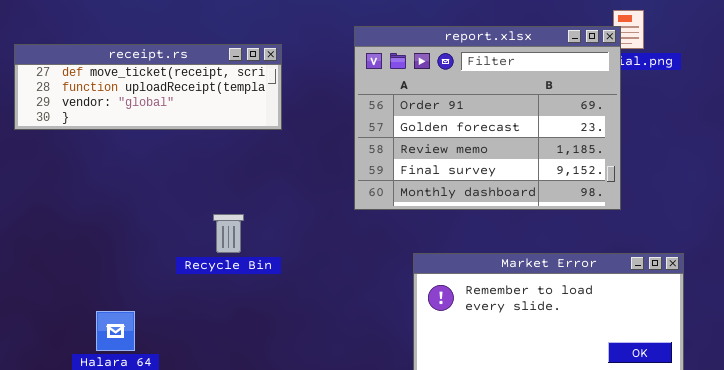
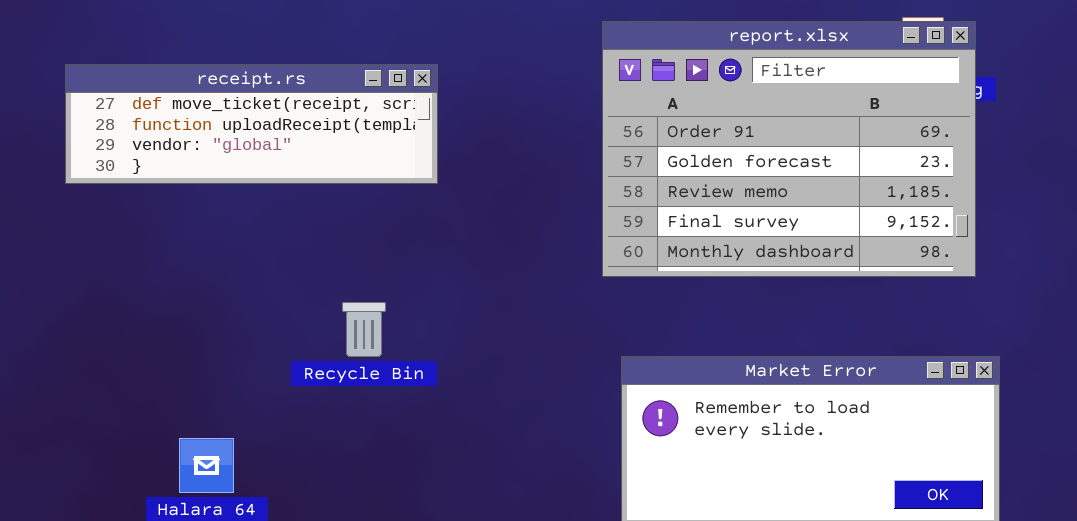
report.xlsx: [354,26,621,210] -> [602,21,976,277], moved

